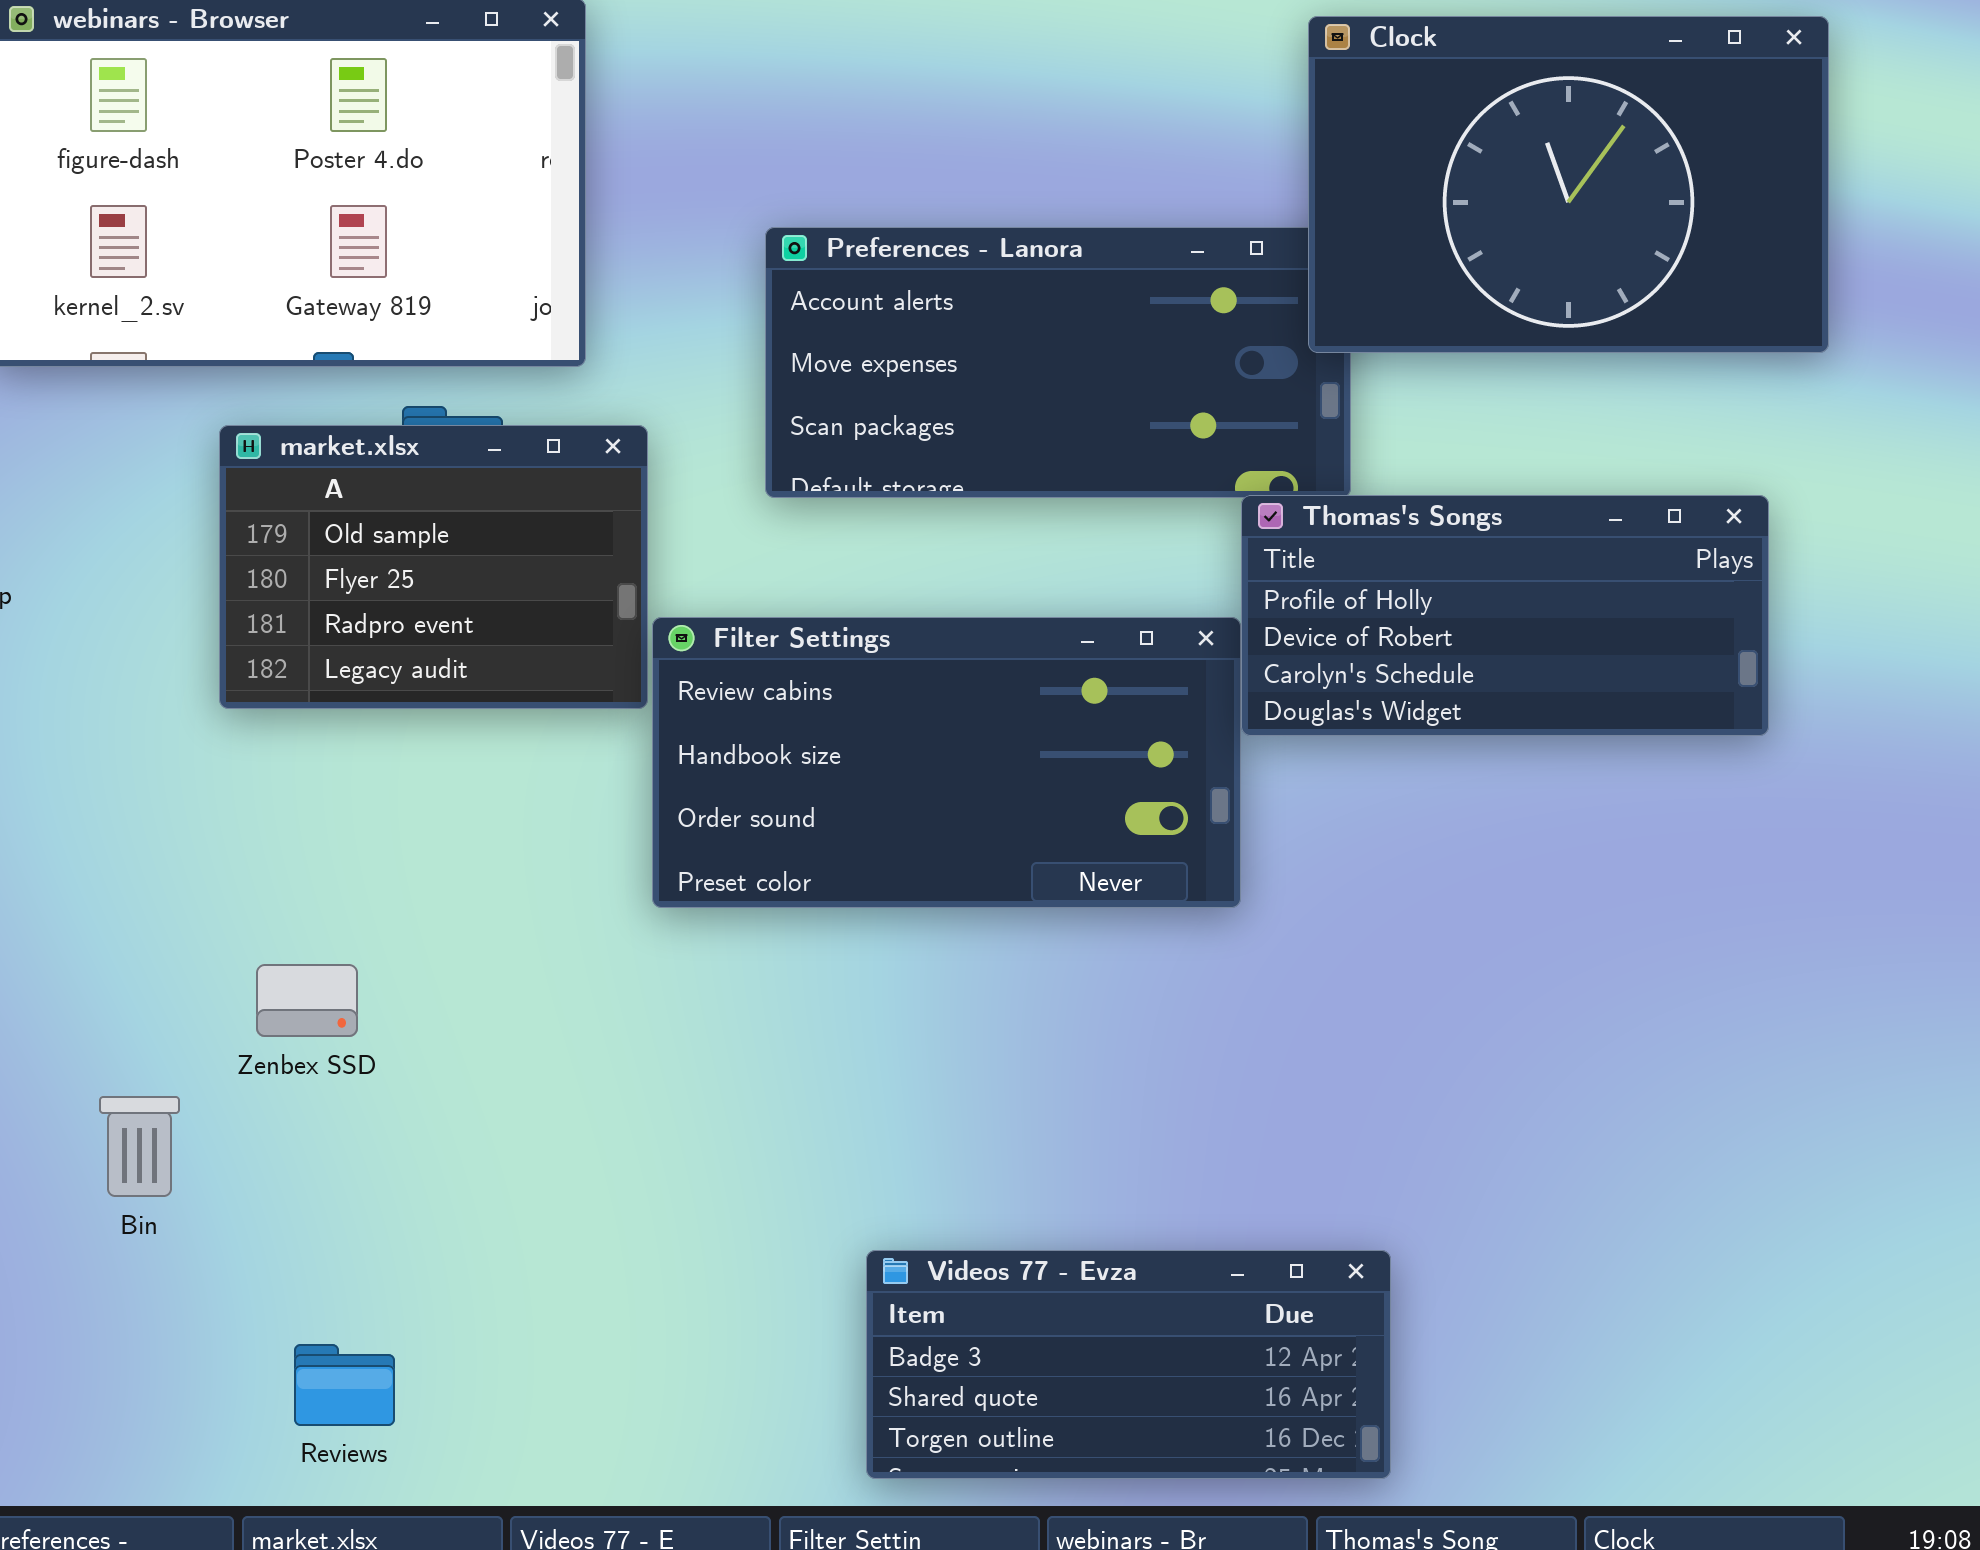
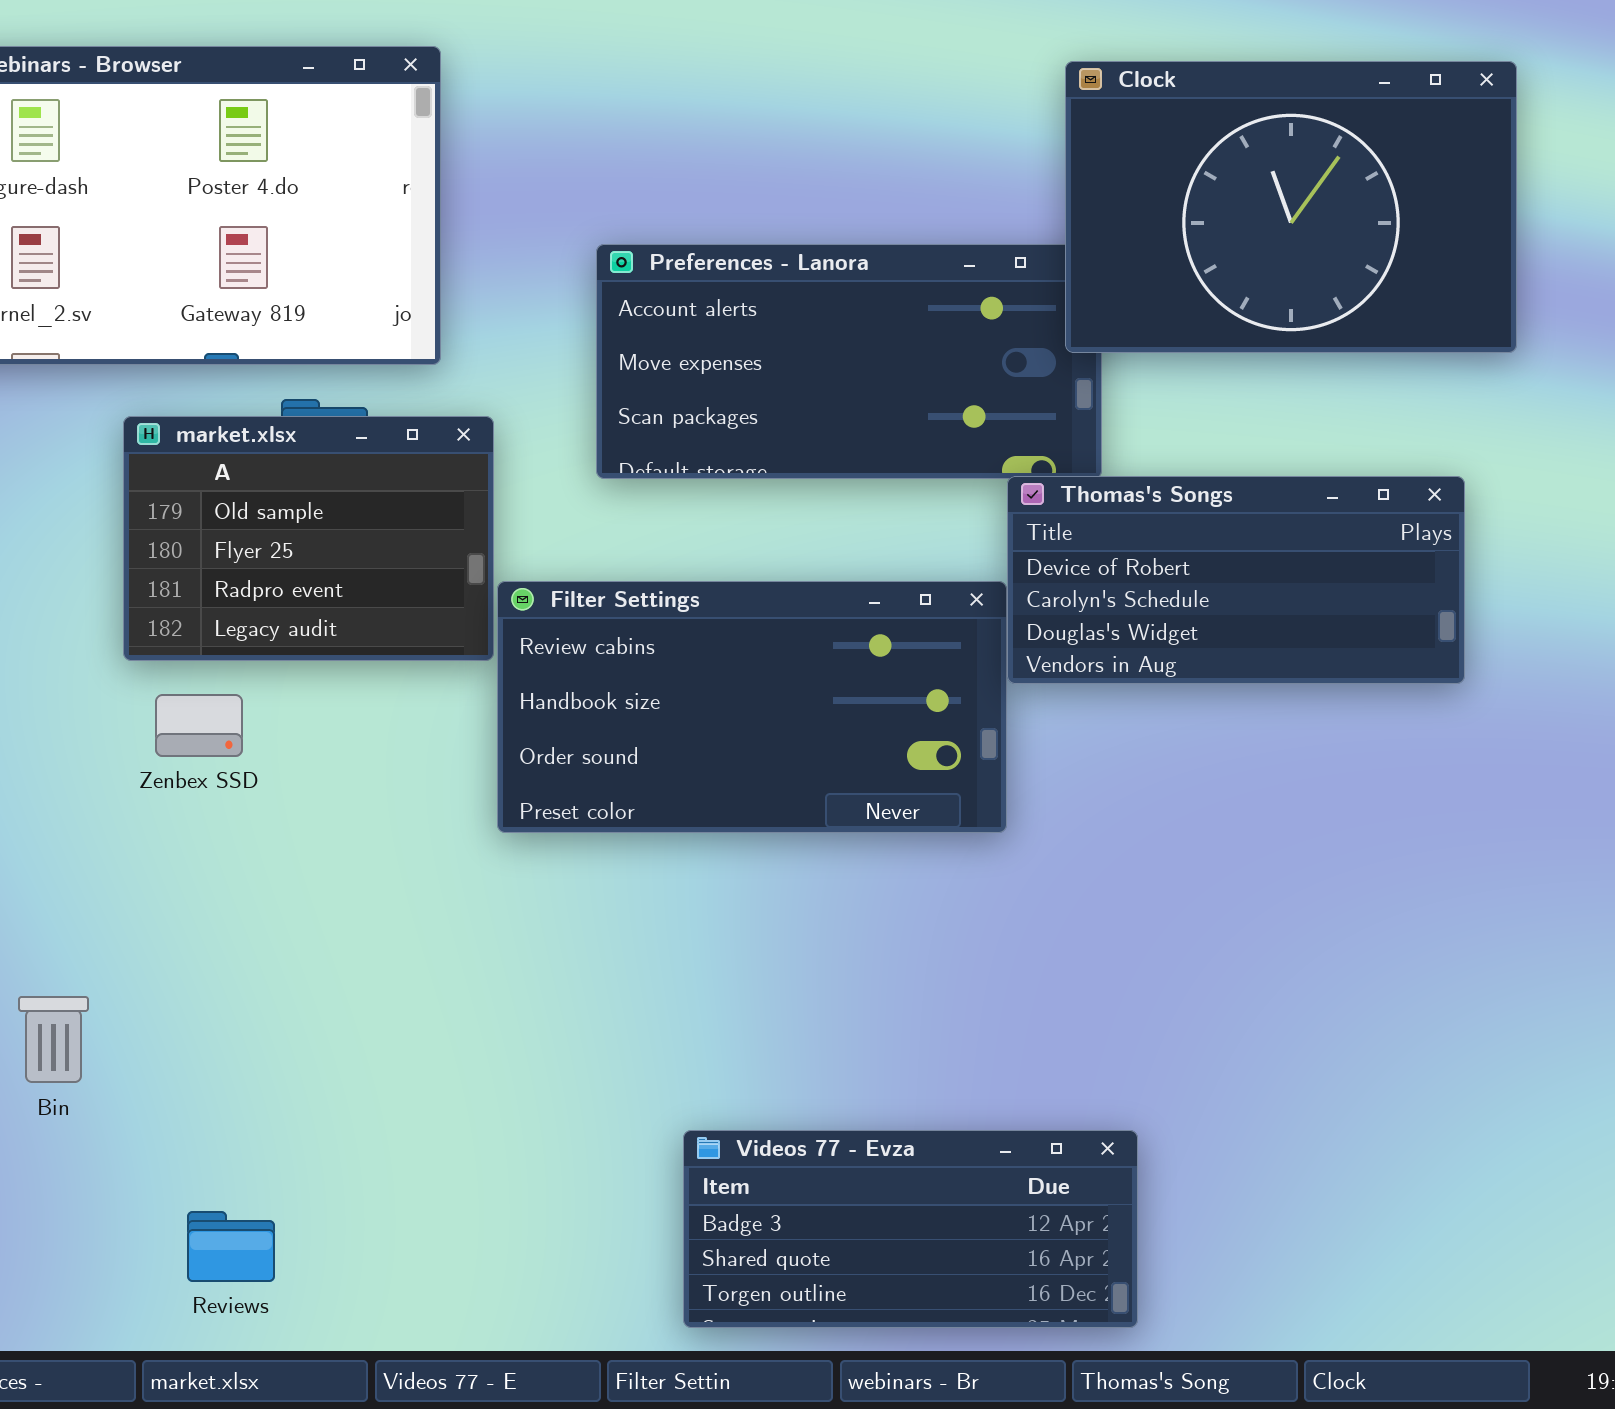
Thomas's Songs: [1241,495,1769,736] -> [1007,476,1465,684], scrolled down 1 row
Zenbex SSD: [256,964,358,1037] -> [155,694,243,757], moved

